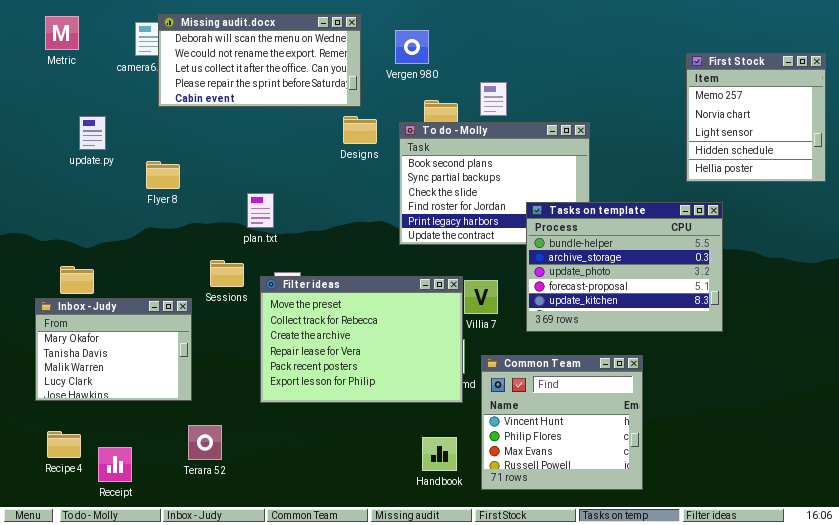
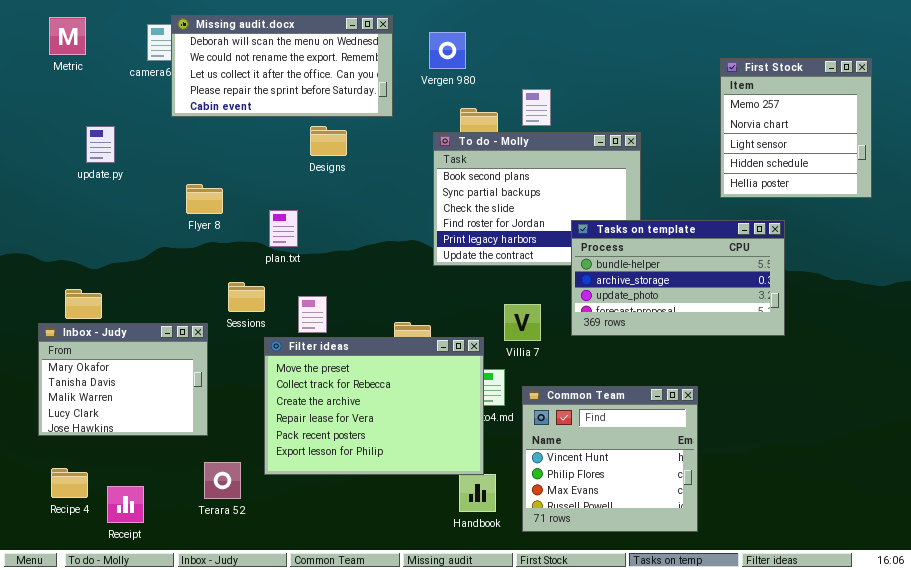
First Stock: [686,53,826,182] -> [720,58,872,198], moved
Designs: [343,116,377,144] -> [310,126,347,156], moved
Flyer 8: [146,161,180,189] -> [186,184,223,214], moved
Tasks on template: [526,202,723,332] -> [571,220,785,336], resized
Filter ideas: [260,276,463,403] -> [264,337,484,475], moved

